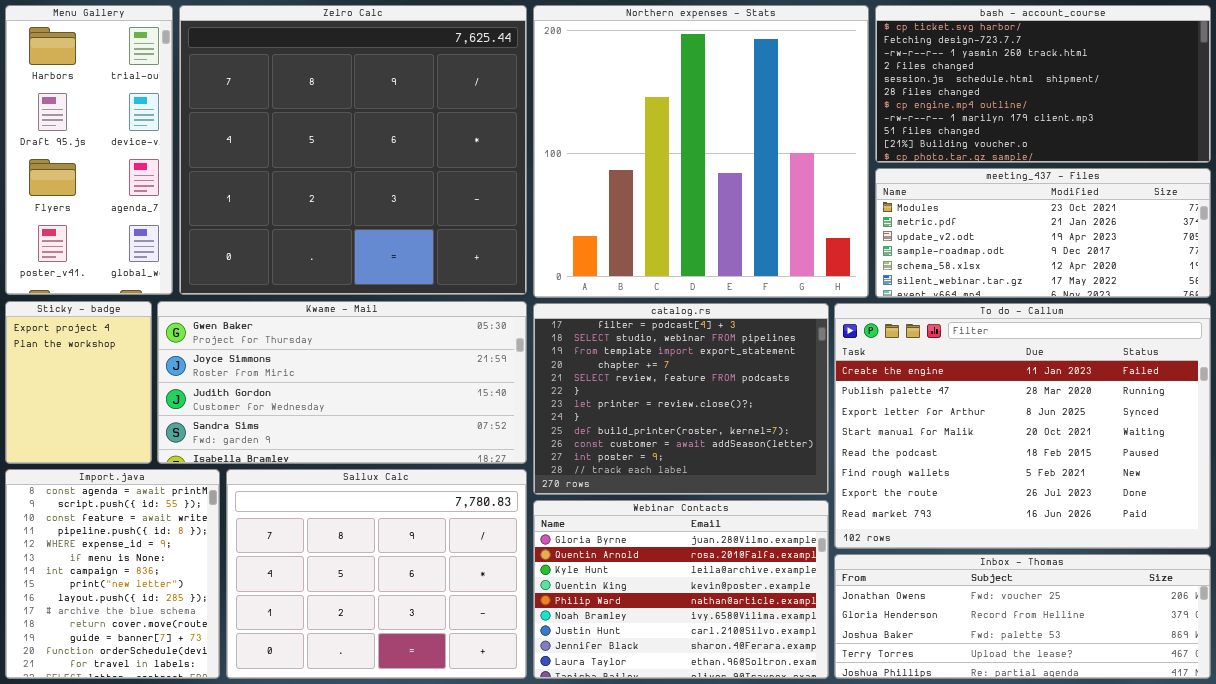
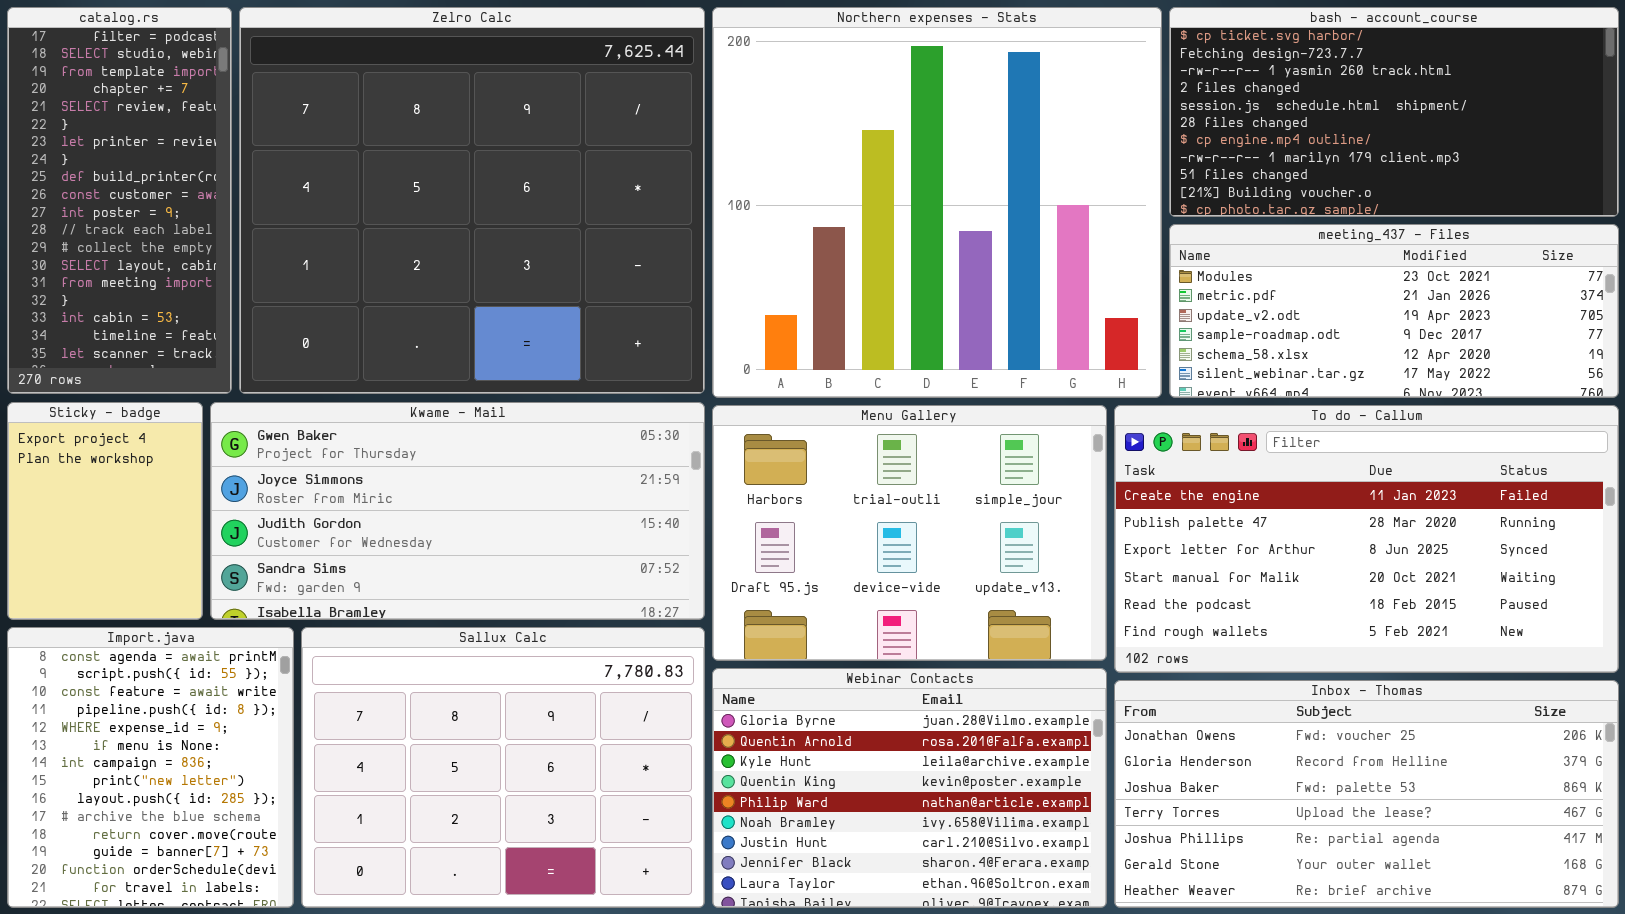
Menu Gallery: [5,5,173,295] -> [712,405,1107,661], moved, resized
catalog.rs: [533,303,829,495] -> [7,7,232,394], moved, resized
To do - Callum: [834,303,1211,549] -> [1114,405,1619,673], resized
Inbox - Thomas: [834,554,1211,679] -> [1114,680,1619,908], resized

